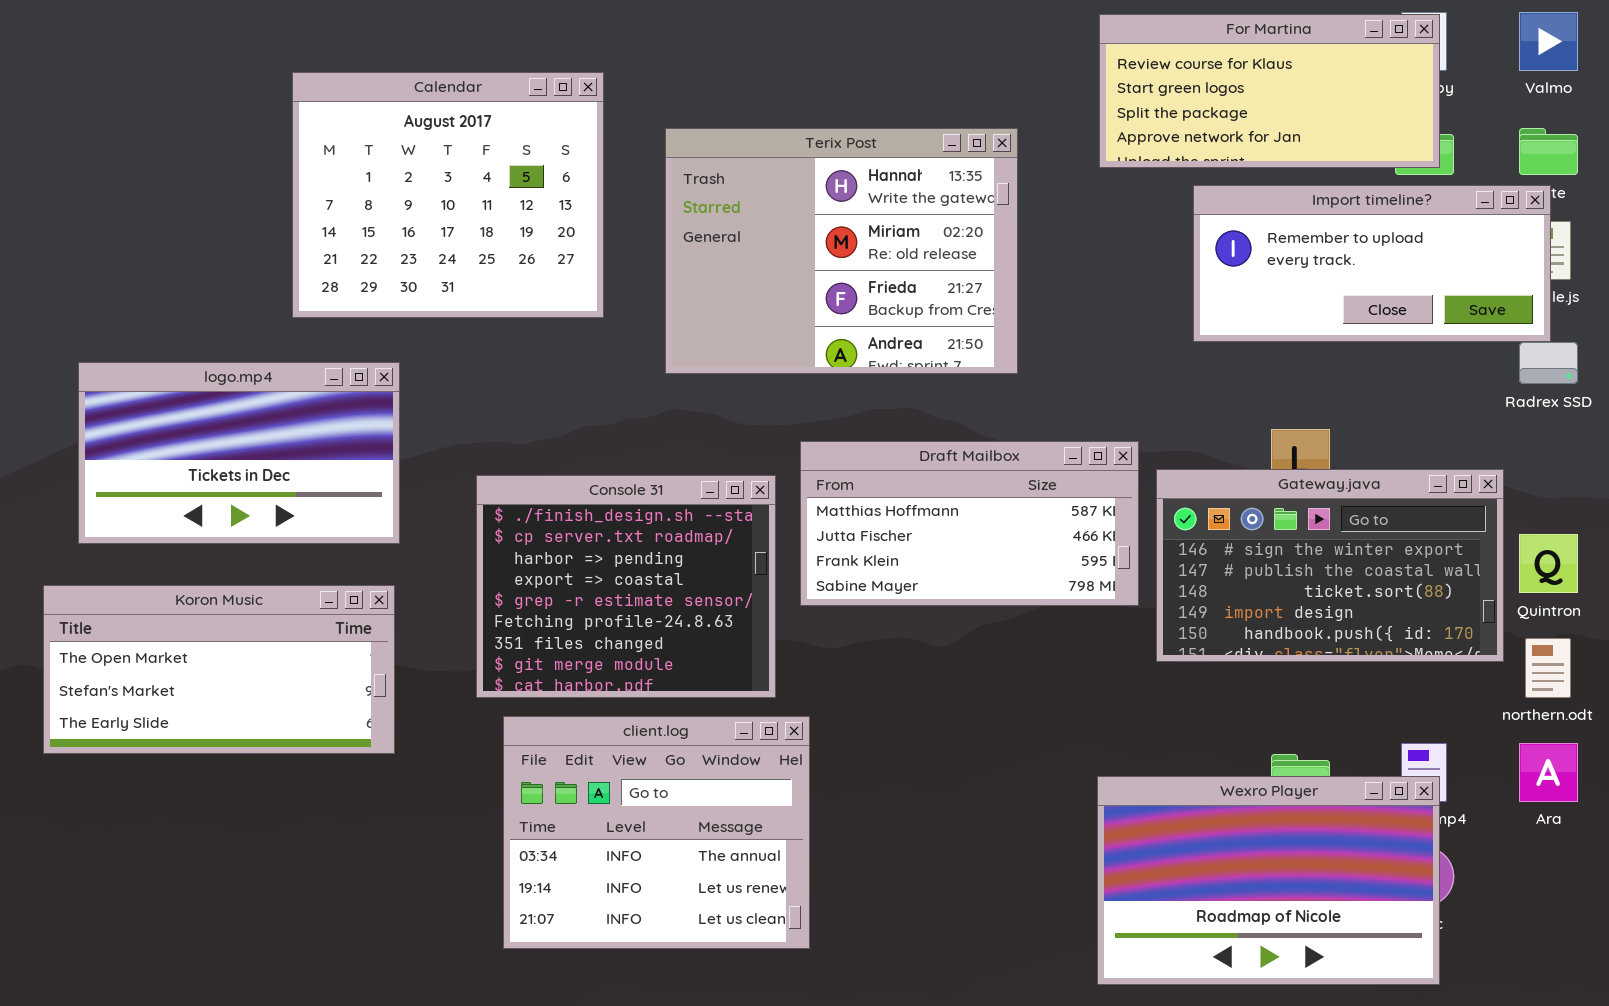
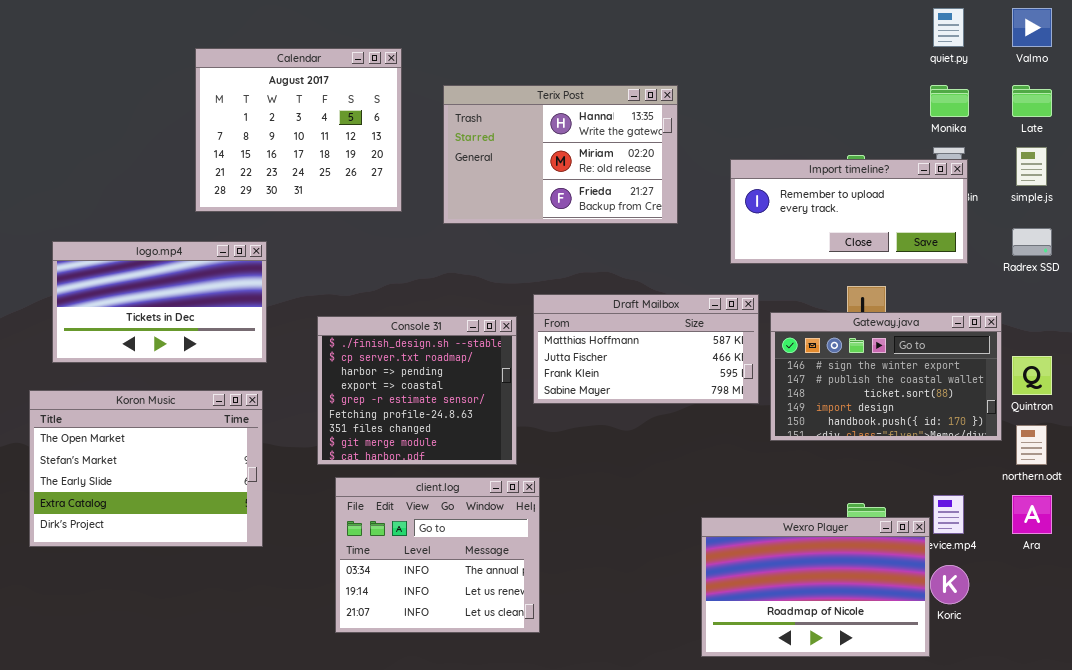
For Martina: [1099,14,1440,168] -> none, closed
Terix Post: [665,128,1018,374] -> [443,85,678,224], resized
Import timeline?: [1193,185,1551,342] -> [730,159,968,264], moved
Koron Music: [43,585,395,754] -> [29,390,263,547], resized
Wexro Player: [1097,776,1440,985] -> [701,517,930,657], moved

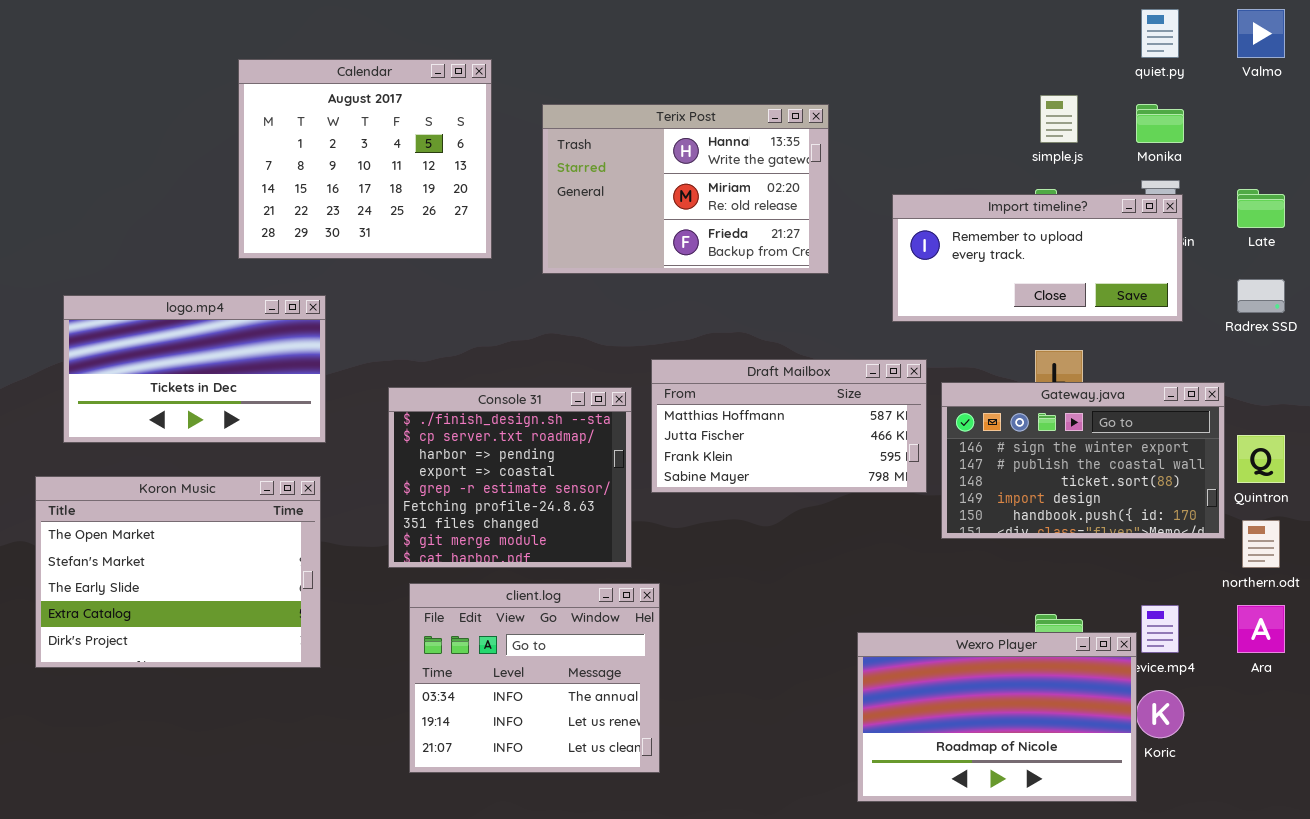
Late: [1012,85,1052,117] -> [1237,189,1285,228], moved
simple.js: [1016,147,1047,186] -> [1040,95,1078,143], moved

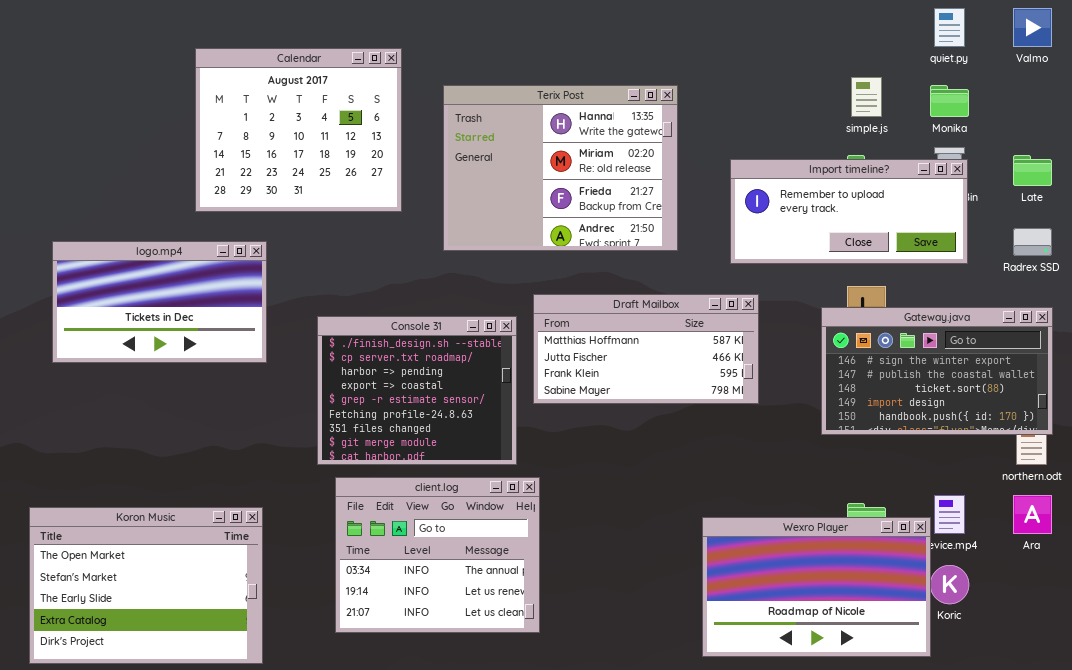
Terix Post: [542,104,829,274] -> [443,85,678,251], resized
Gateway.java: [941,382,1225,539] -> [821,307,1053,435], moved
Koron Music: [35,476,321,668] -> [29,507,263,664], moved

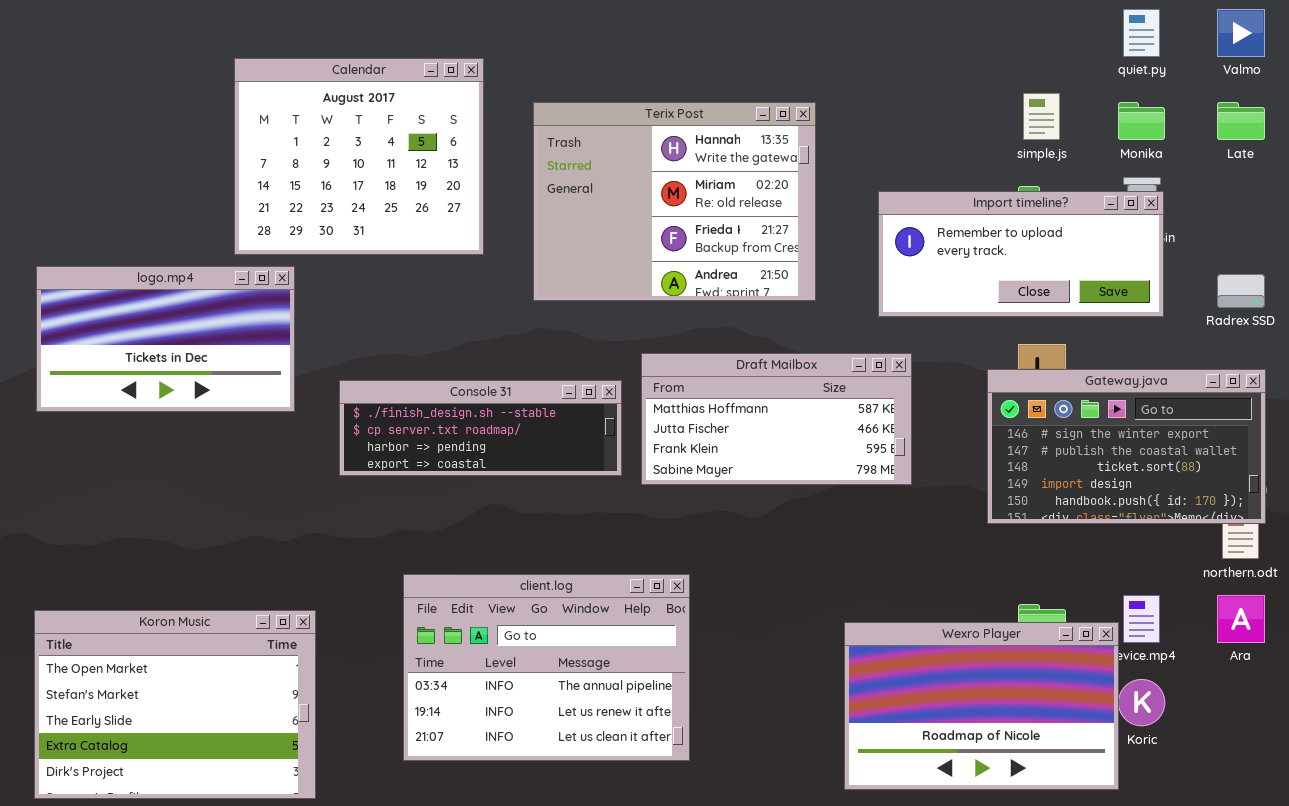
Late: [1013,155,1052,186] -> [1217,102,1265,140], moved
logo.mp4: [52,241,267,363] -> [36,266,295,412], moved
Console 31: [317,316,517,465] -> [339,380,622,476], resized
client.log: [335,477,540,633] -> [403,574,690,761], resized

